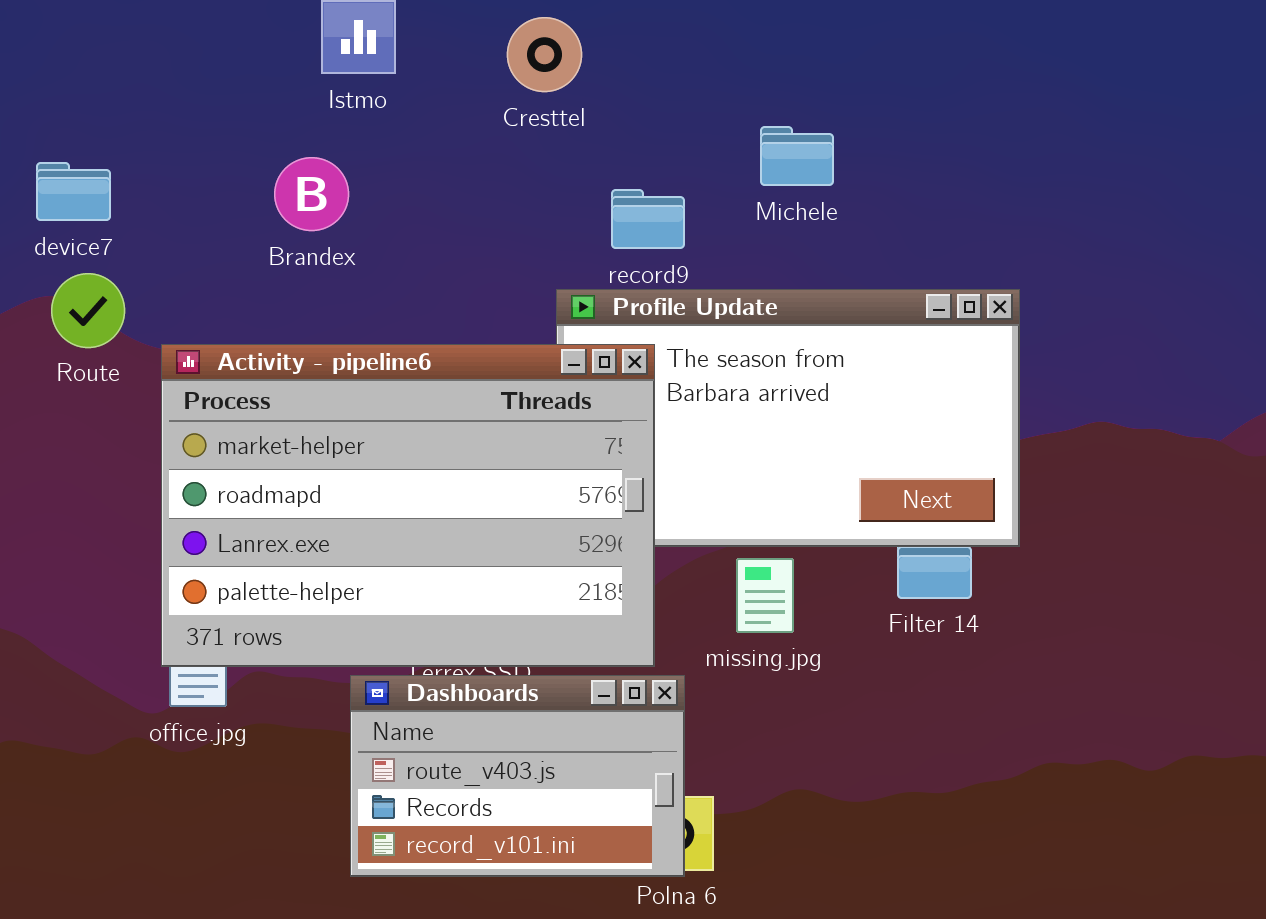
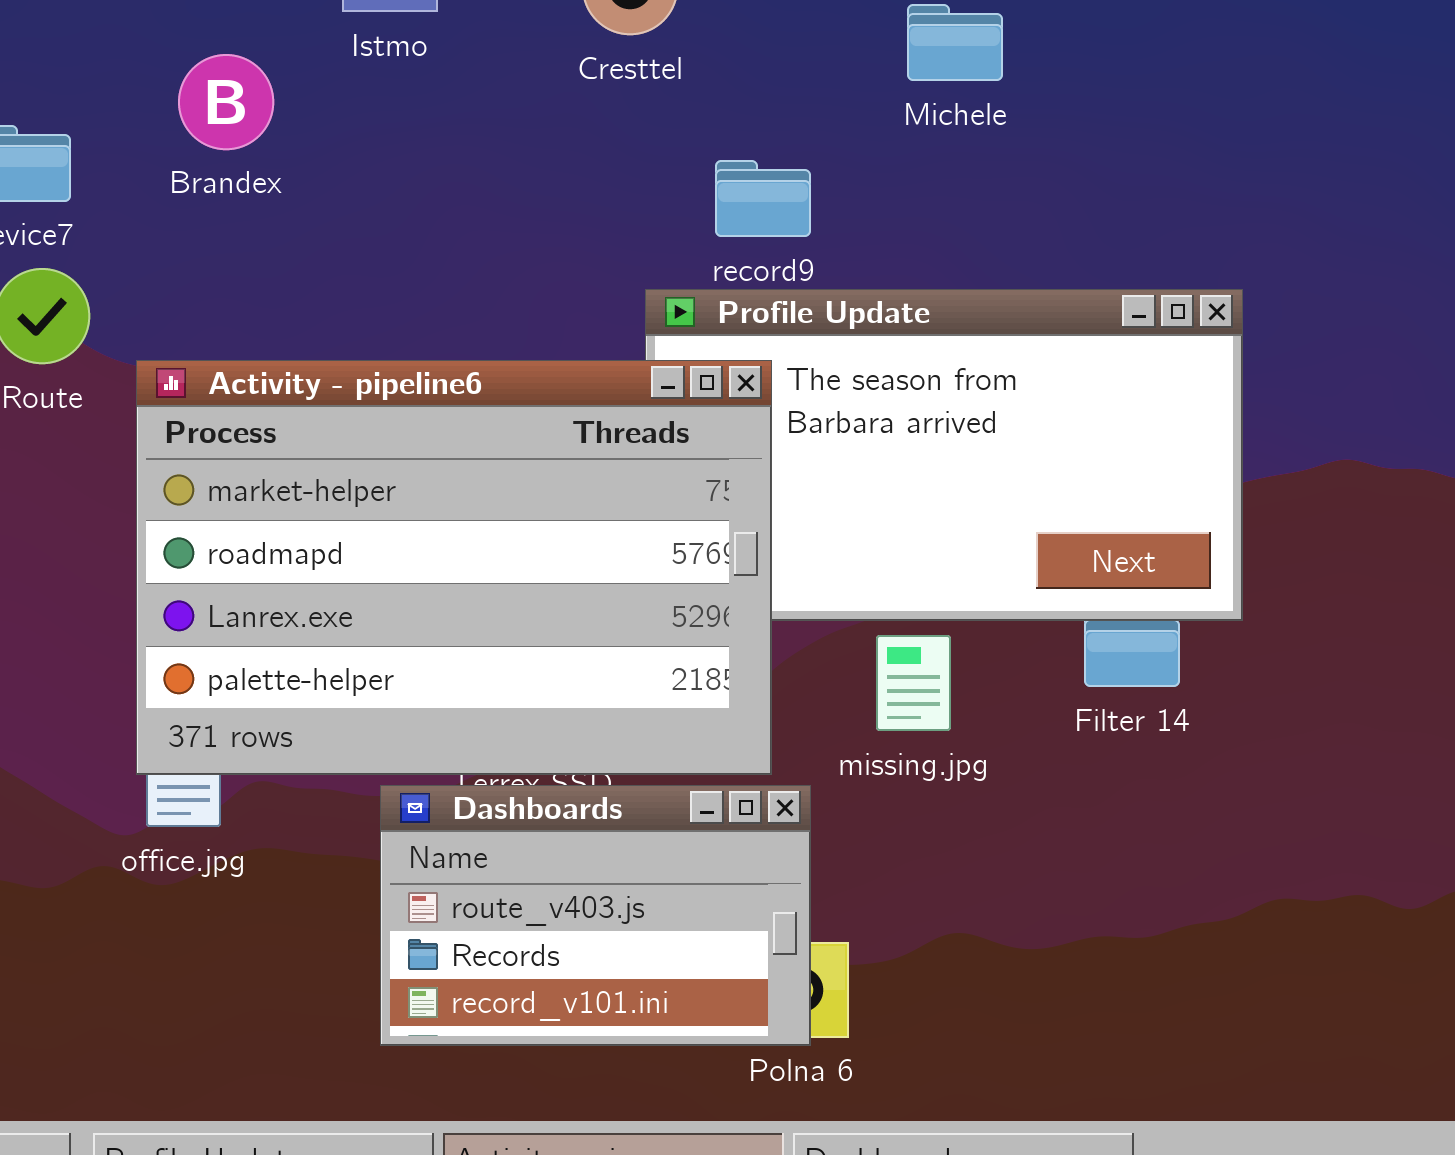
Michele: [760,126,834,186] -> [907,4,1003,81], moved
Brandex: [274,157,349,231] -> [178,54,274,150], moved

